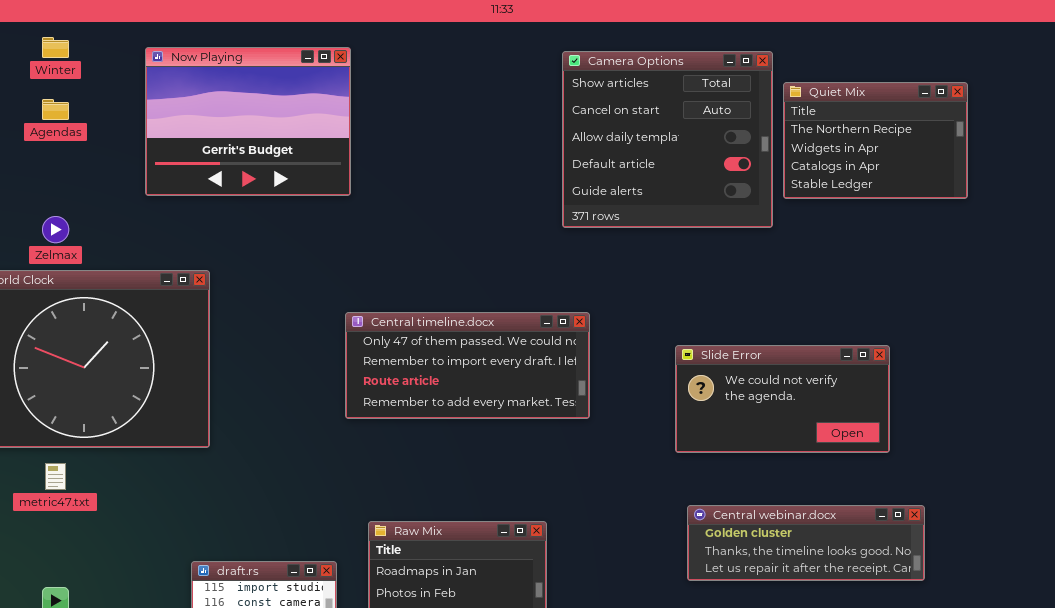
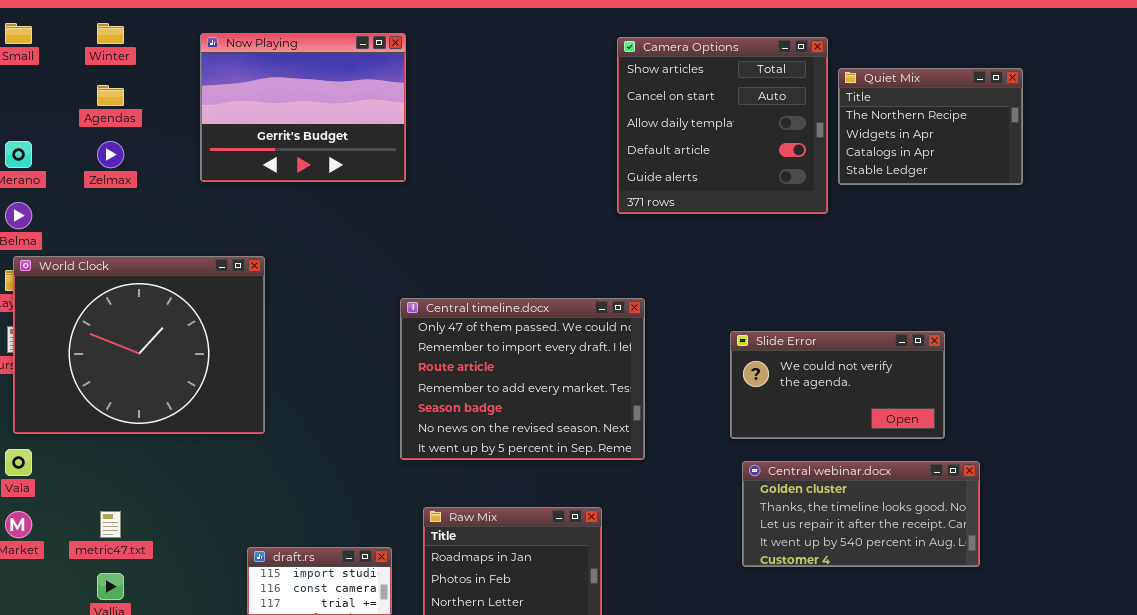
Zelmax: [42,216,69,243] -> [97,141,124,168], moved
Central timeline.docx: [345,312,590,419] -> [400,298,645,460], resized
metric47.txt: [45,463,66,490] -> [100,511,121,538], moved
Central webinar.docx: [687,505,925,581] -> [742,461,980,567], resized

